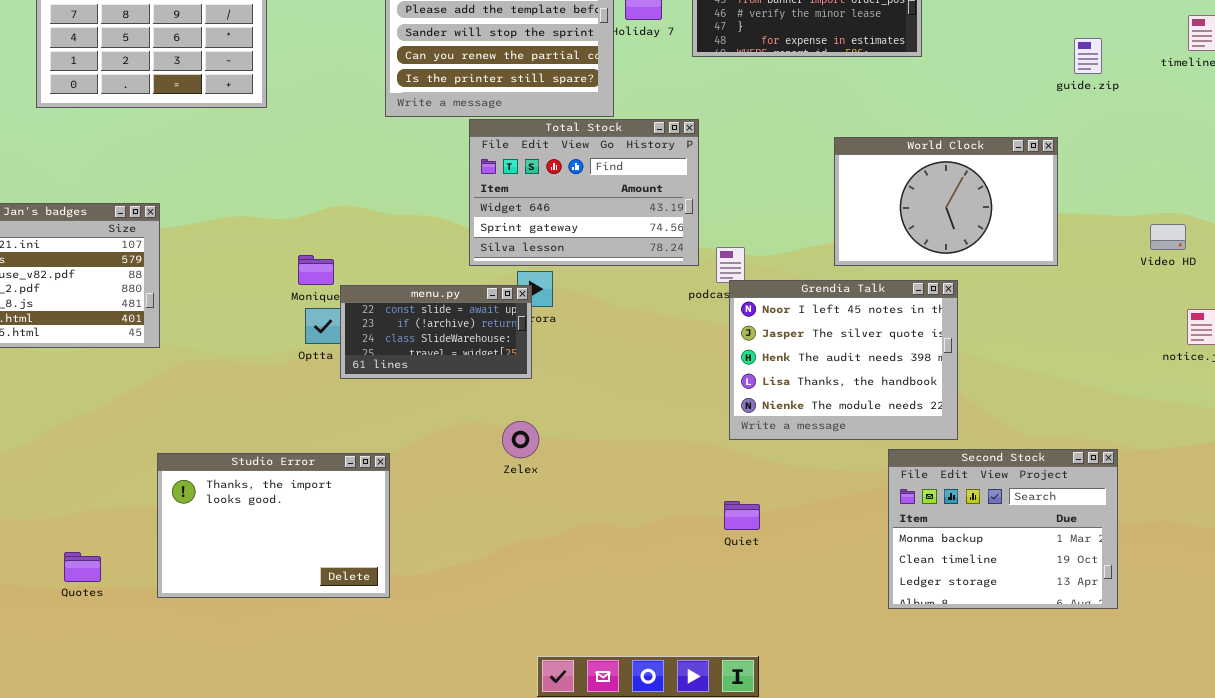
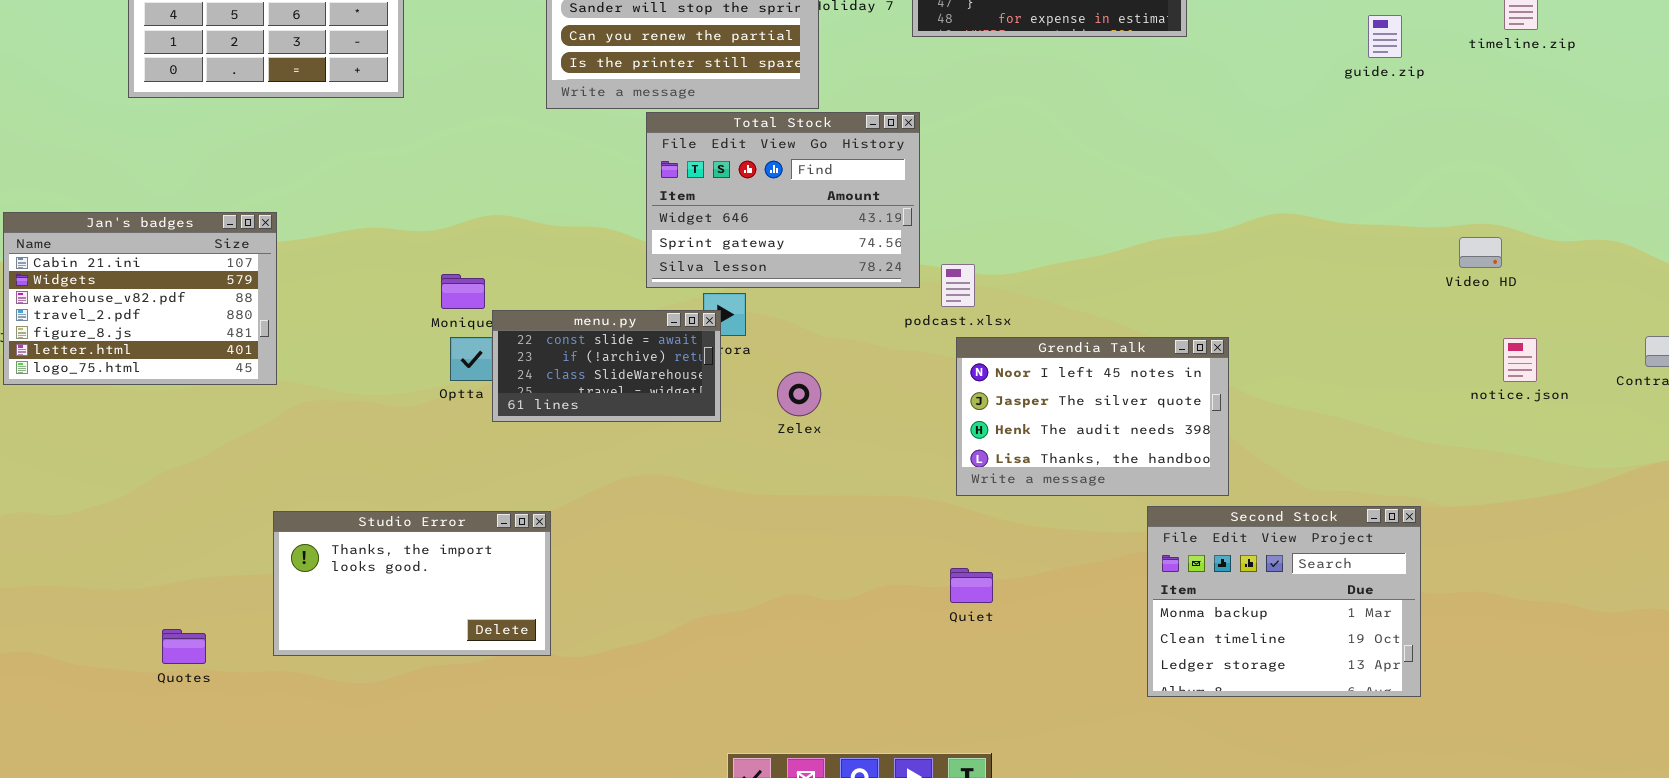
World Clock: [834,137,1058,266] -> none, closed
Grendia Talk: [729,280,958,440] -> [956,337,1229,496], resized
Zelex: [502,421,539,458] -> [777,372,821,416], moved
Studio Error: [157,453,390,598] -> [273,511,551,656], resized

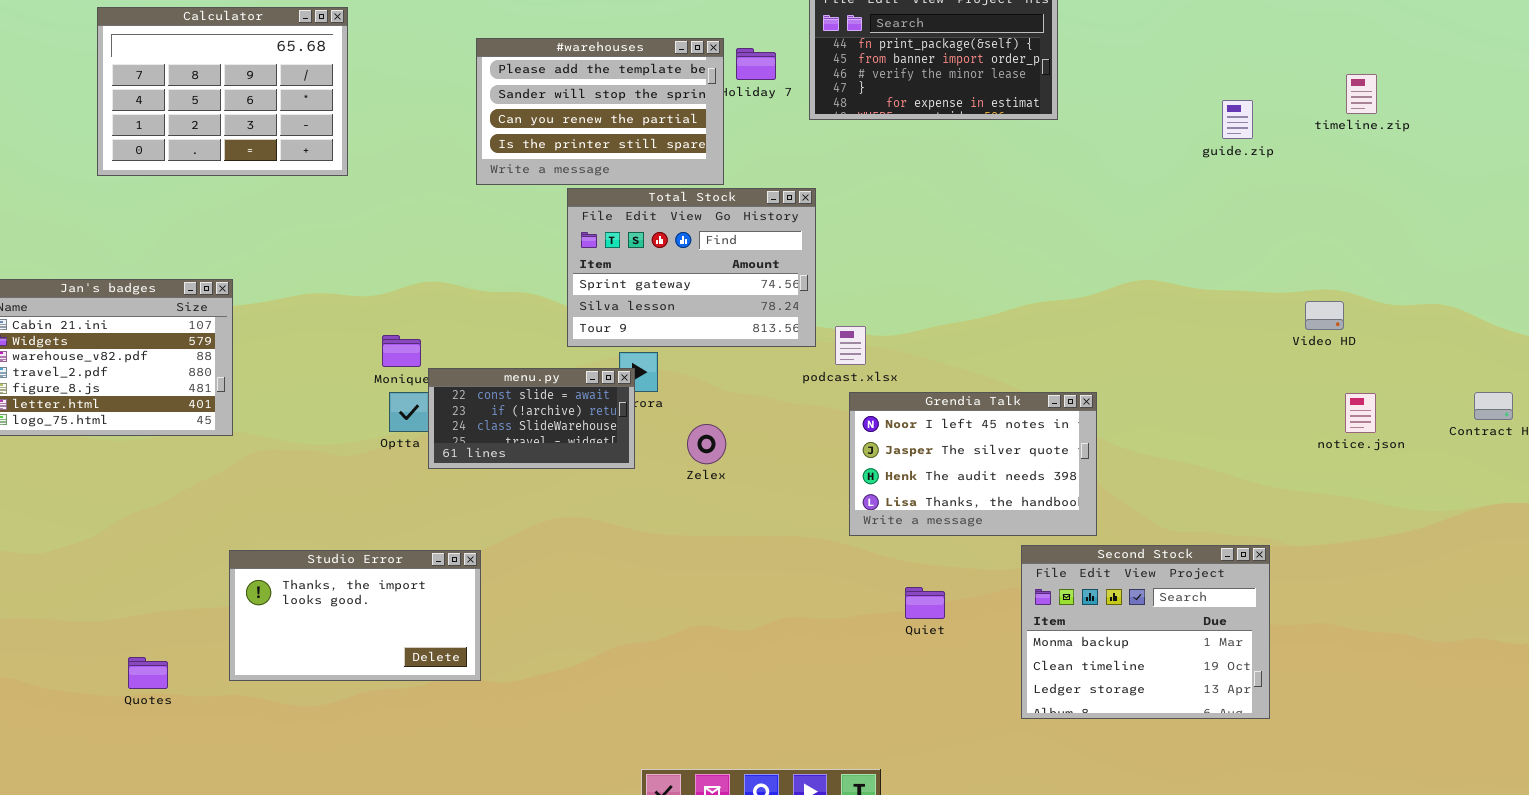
Total Stock: [646,112,920,288] -> [567,188,816,347], scrolled down 1 row
Quiet: [950,568,993,603] -> [905,587,945,619], moved

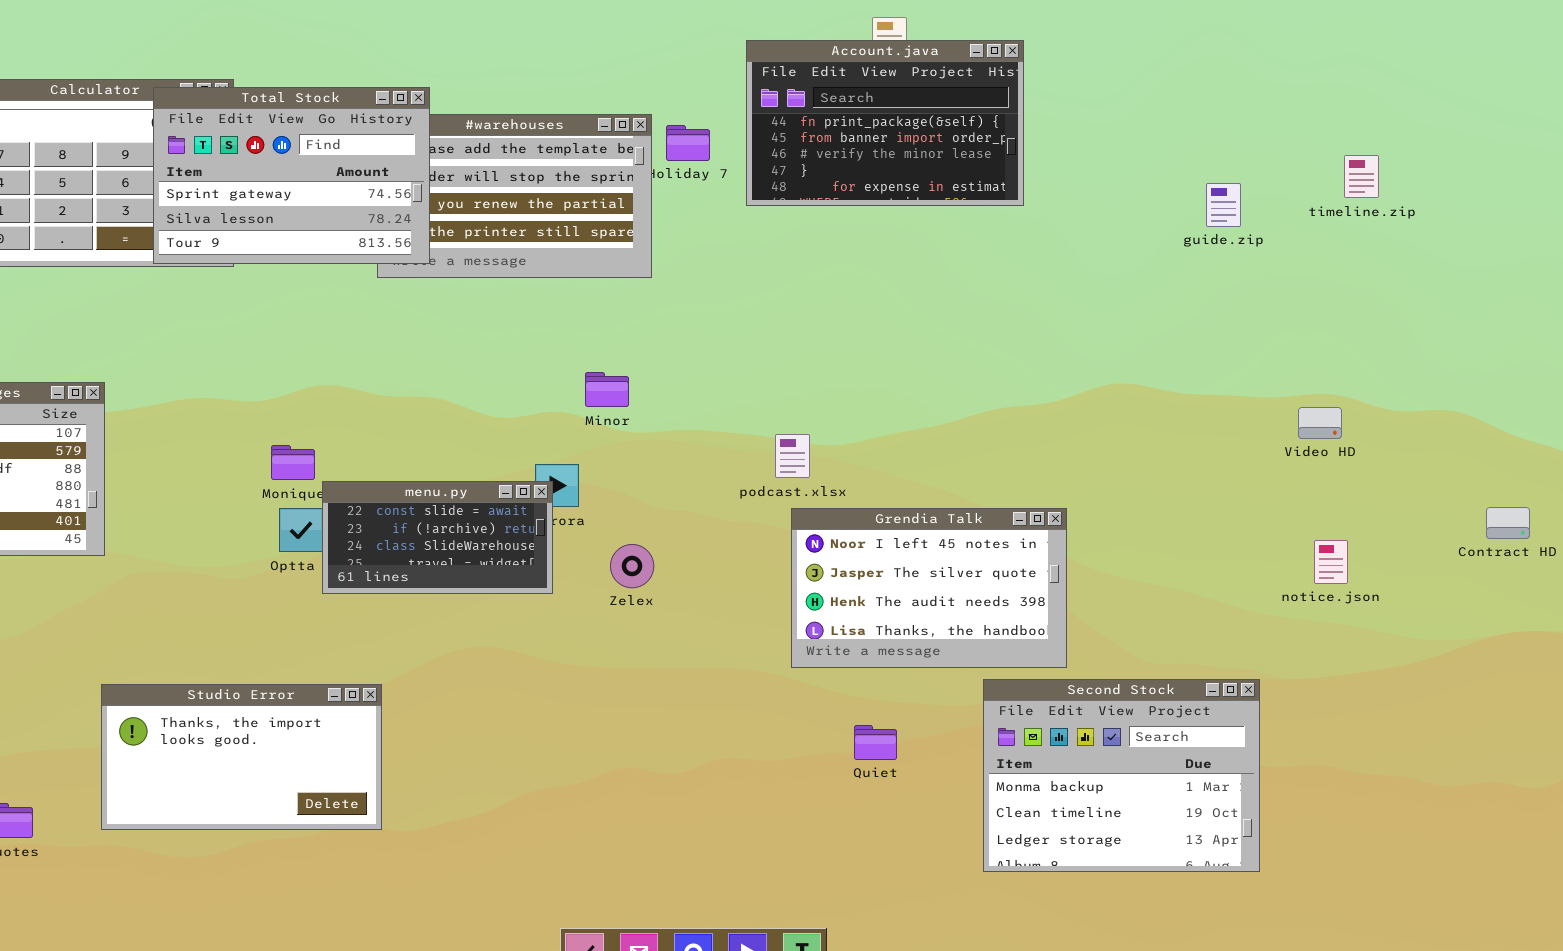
Total Stock: [567,188,816,347] -> [153,87,430,264], moved
notice.json: [1345,393,1376,433] -> [1314,540,1348,584], moved

